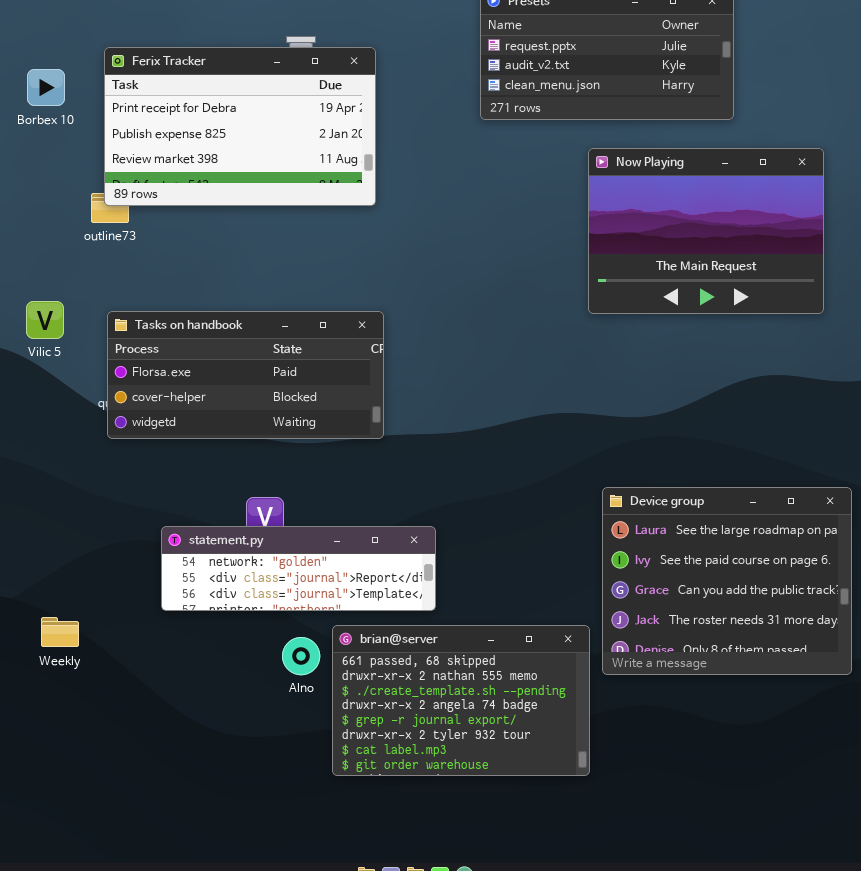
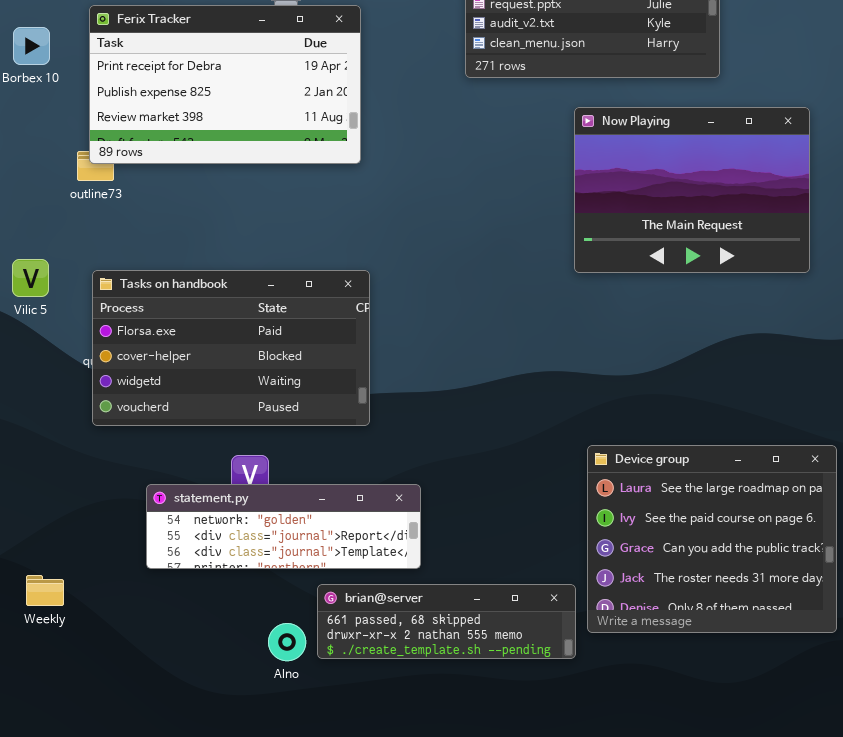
Tasks on handbook: [107,311,384,439] -> [92,270,370,426], resized
brian@server: [332,625,590,776] -> [317,584,576,659], resized
Alno: [282,637,320,675] -> [268,623,306,661], moved

